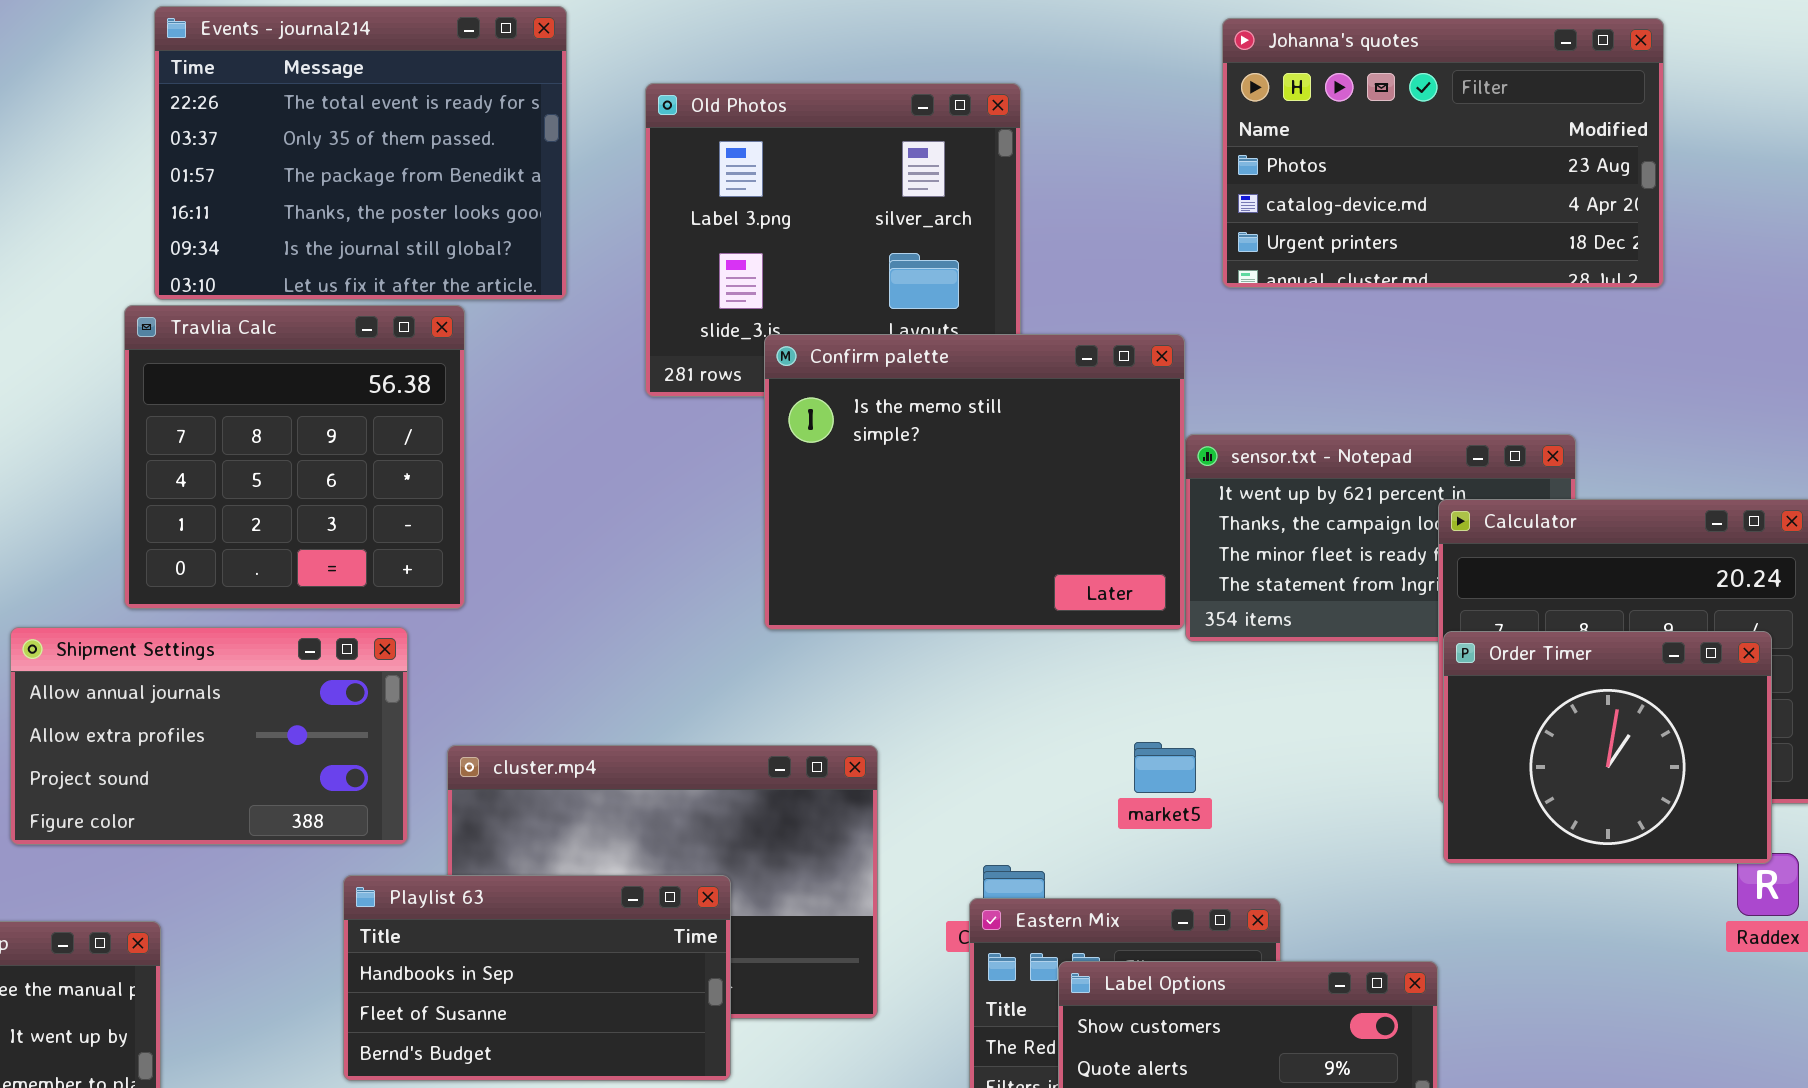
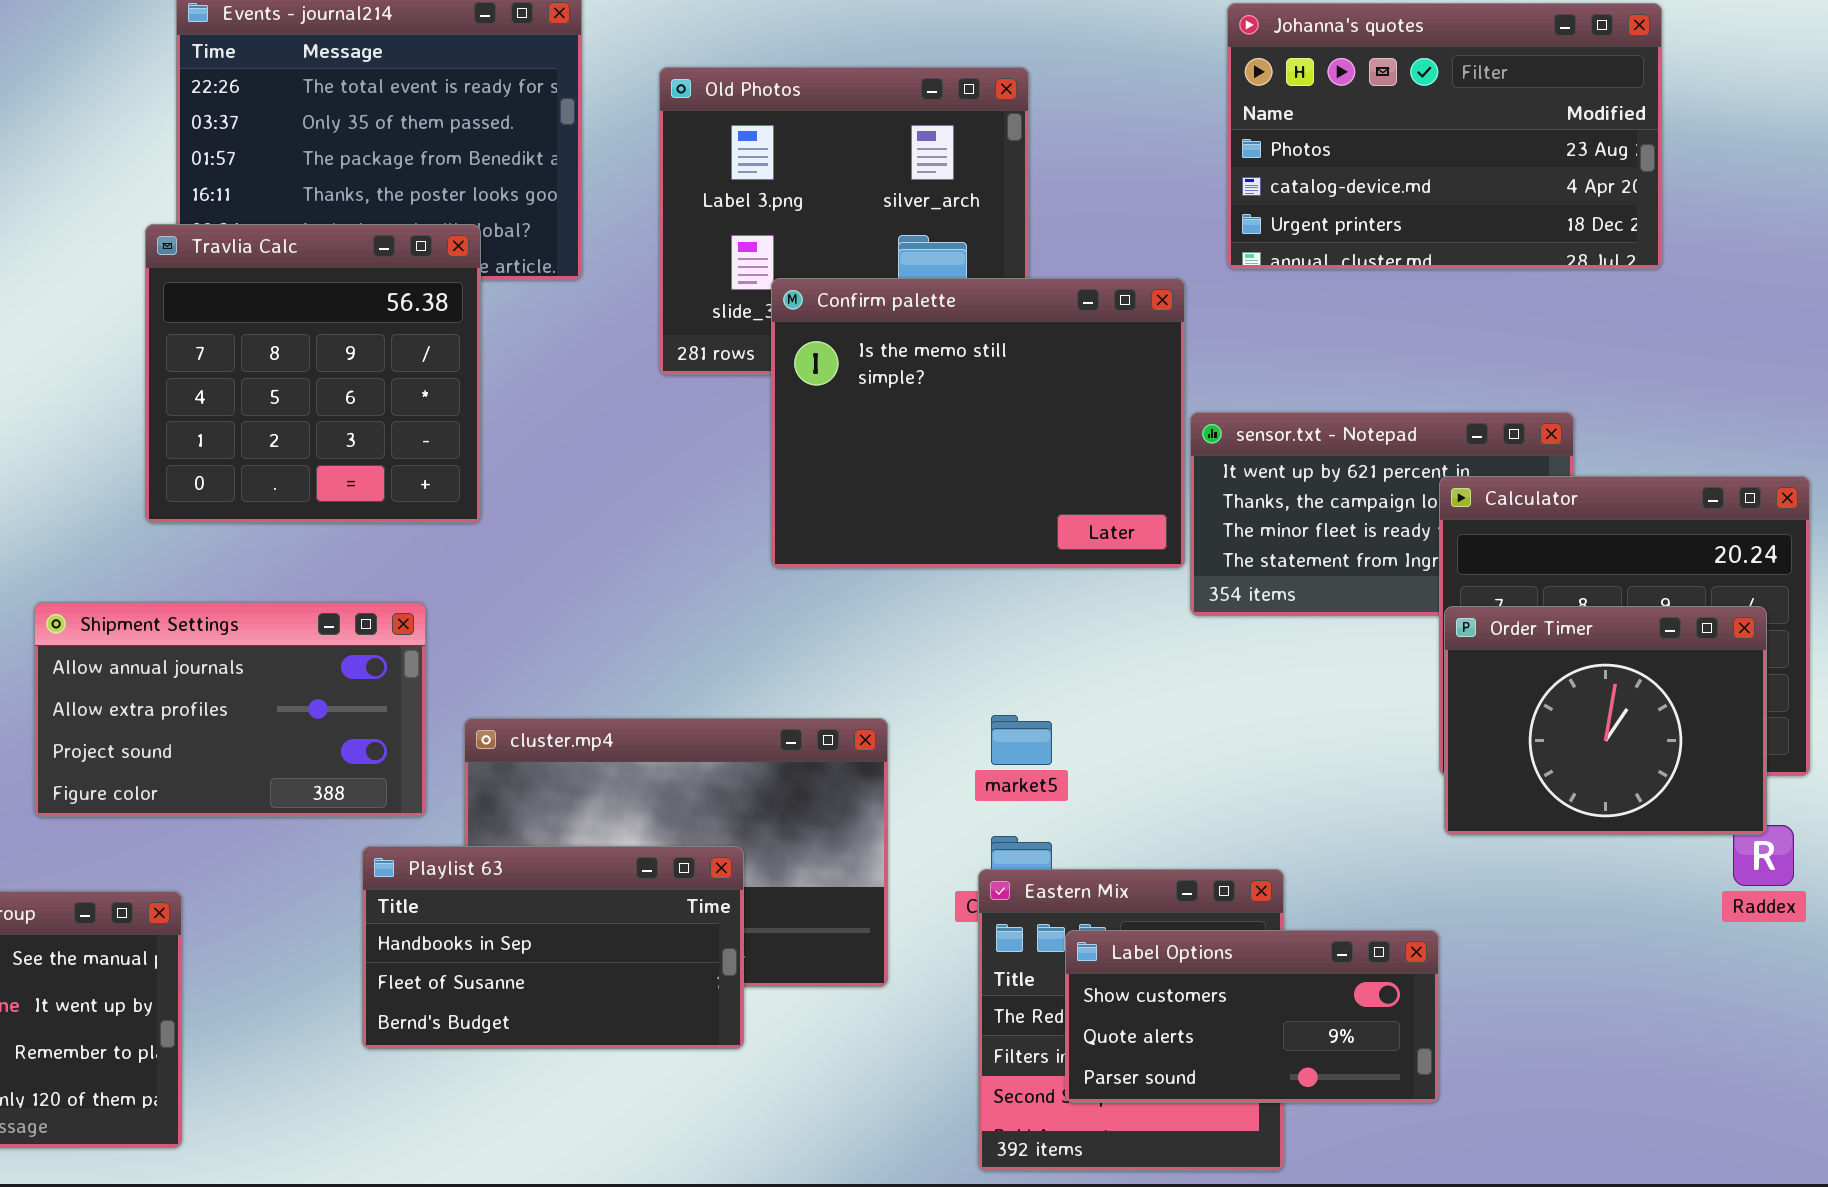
Travlia Calc: [124,305,465,609] -> [145,224,481,523], moved
Confirm palette: [764,334,1185,630] -> [771,278,1185,568], moved
market5: [1134,742,1196,793] -> [991,715,1052,765], moved

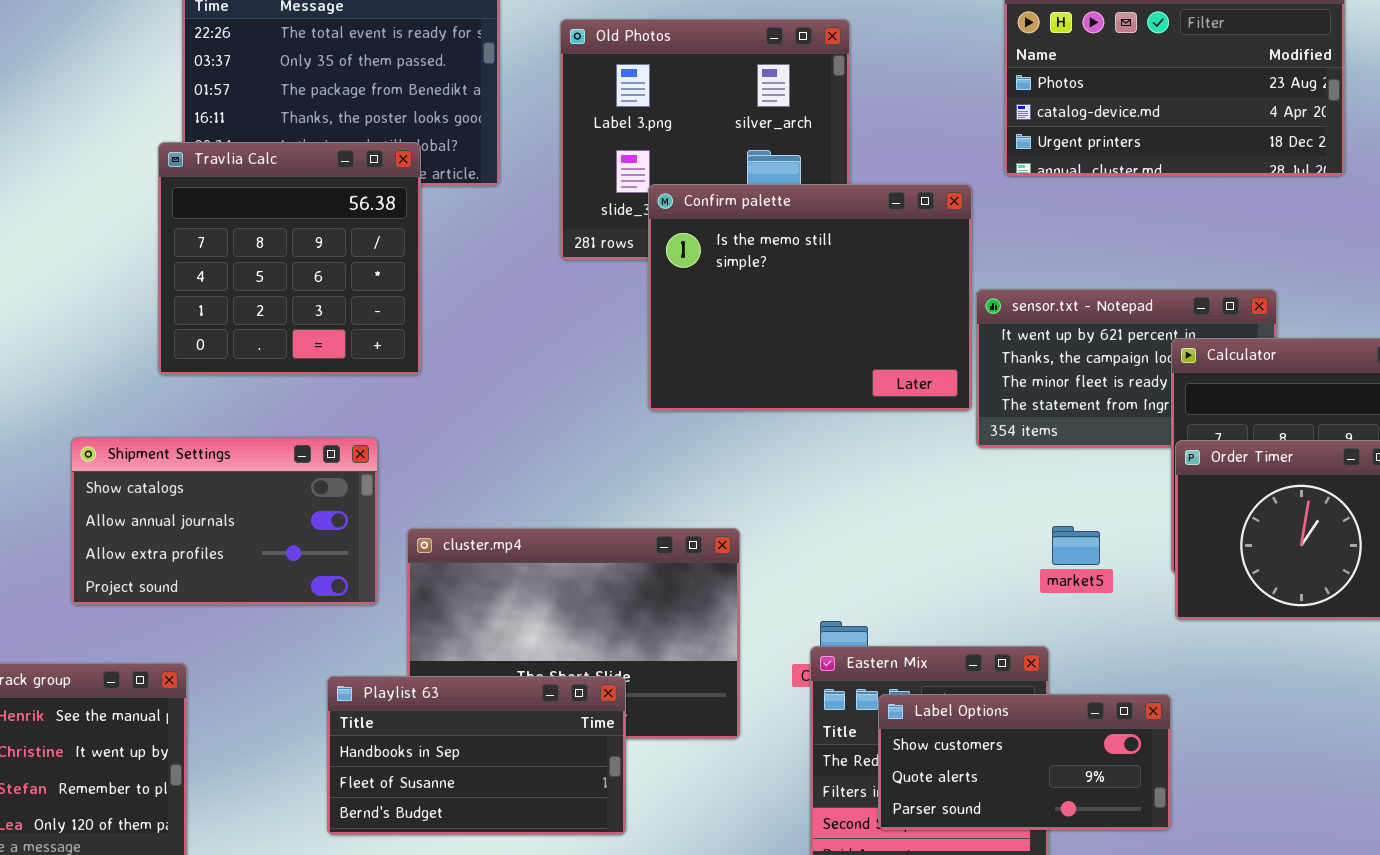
Shipment Settings: [34,602,426,817] -> [71,437,378,605], scrolled up 1 row
market5: [991,715,1052,765] -> [1052,526,1100,565], moved
Playlist 63: [362,846,744,1049] -> [327,676,626,835], moved

